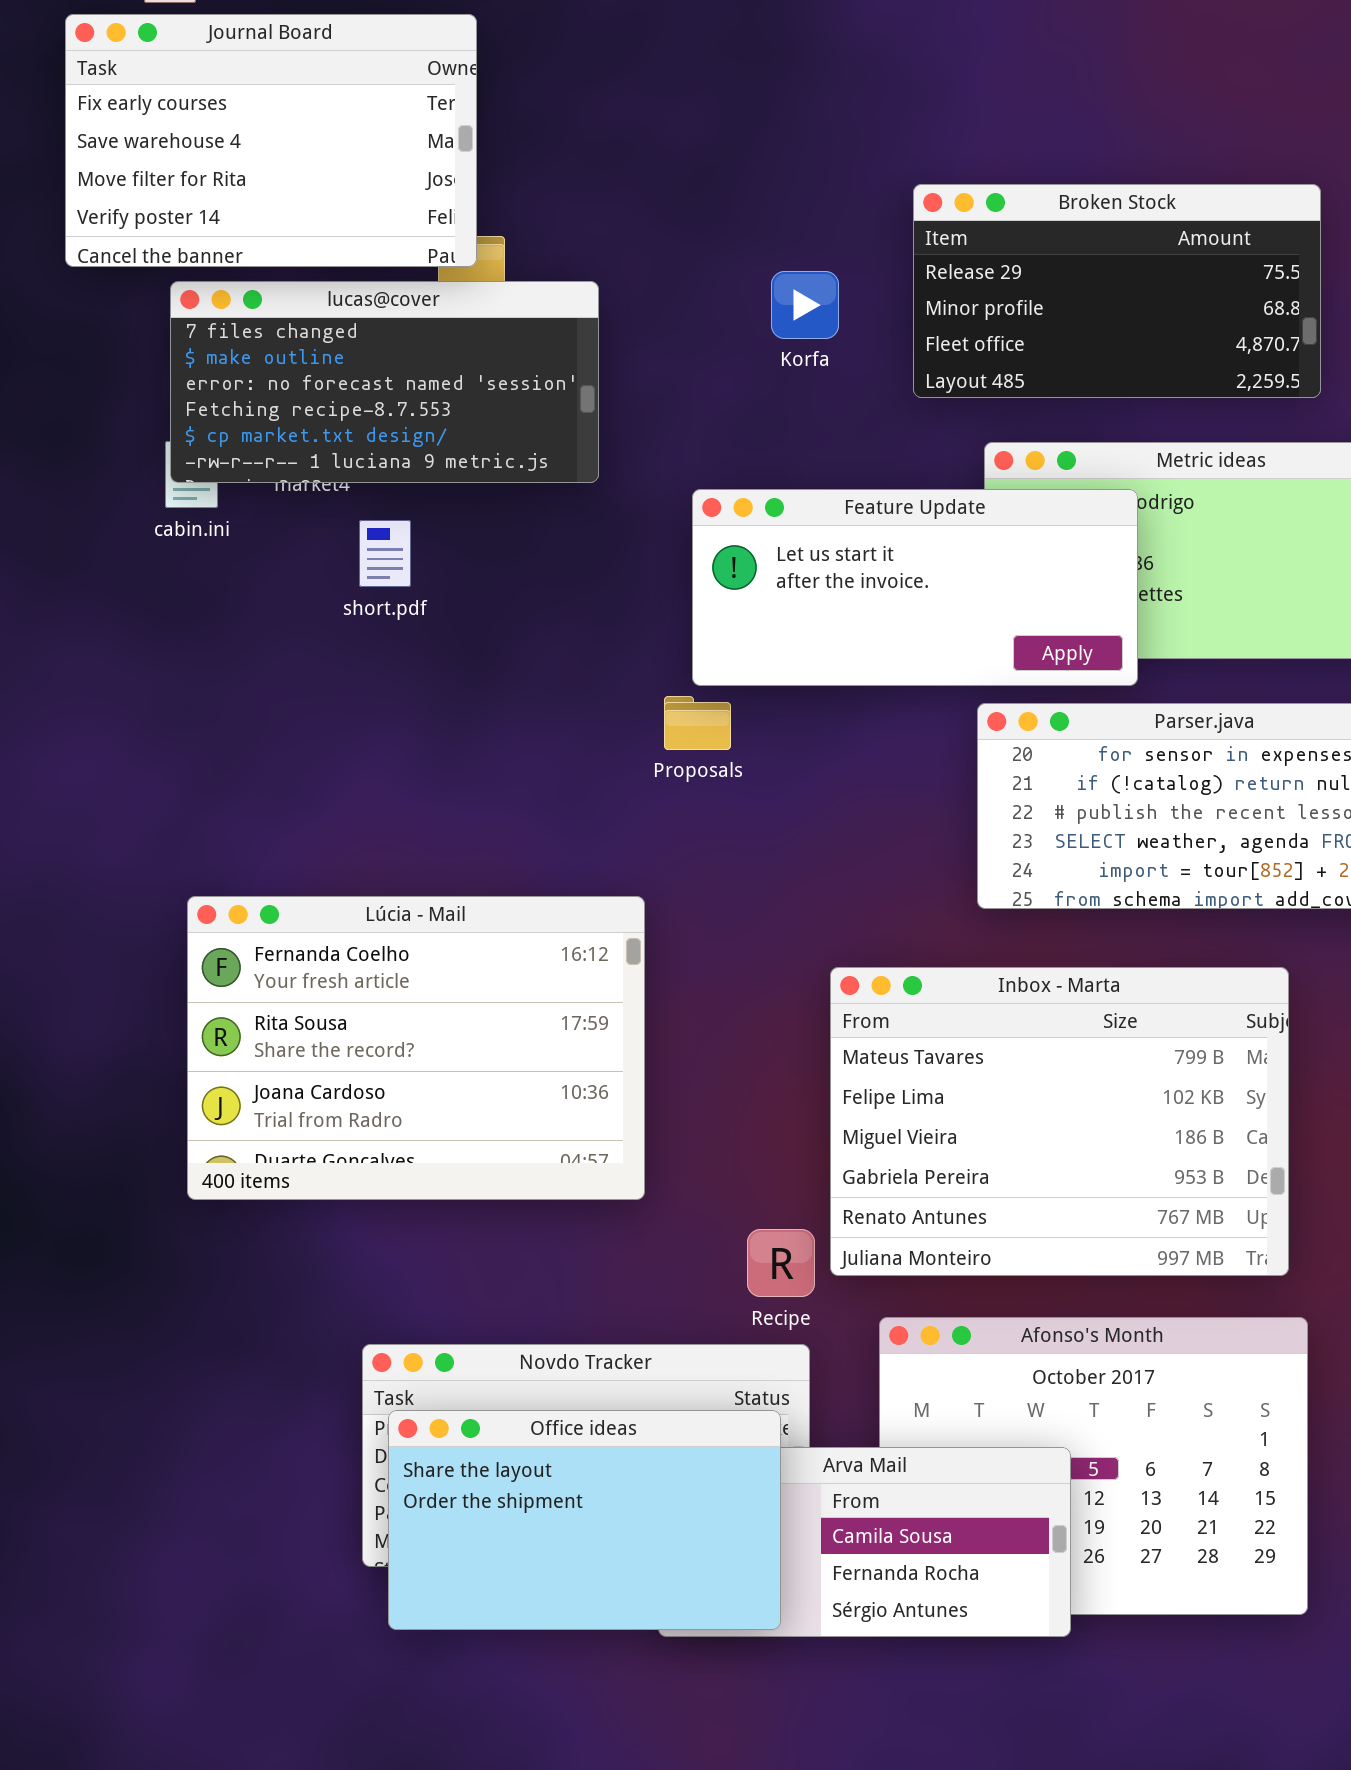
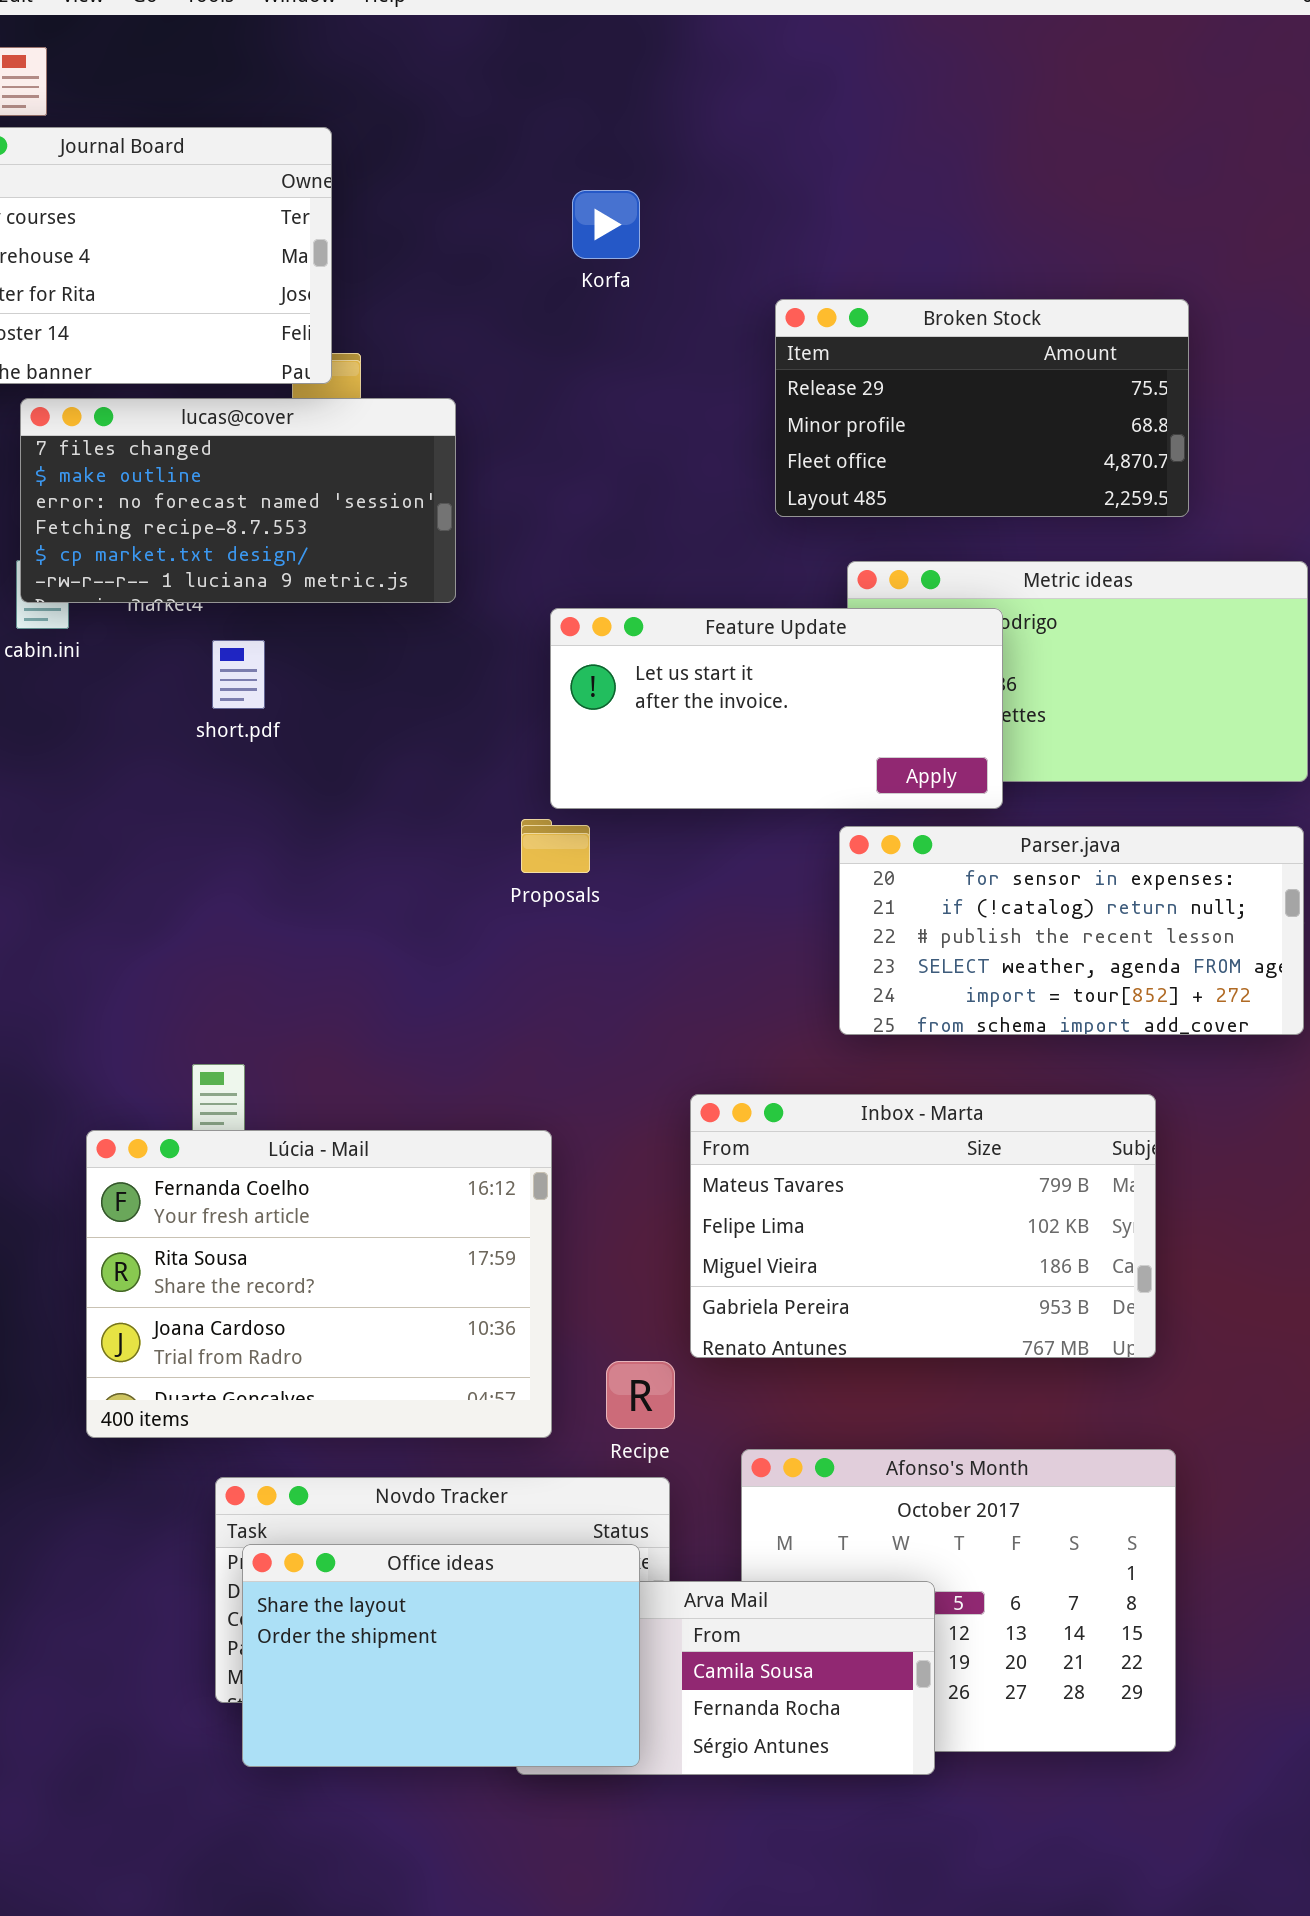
Korfa: [771,271,839,339] -> [572,190,640,259], moved
Lúcia - Mail: [187,896,645,1200] -> [86,1130,552,1438], moved
Inbox - Marta: [830,967,1289,1276] -> [690,1094,1156,1358], resized

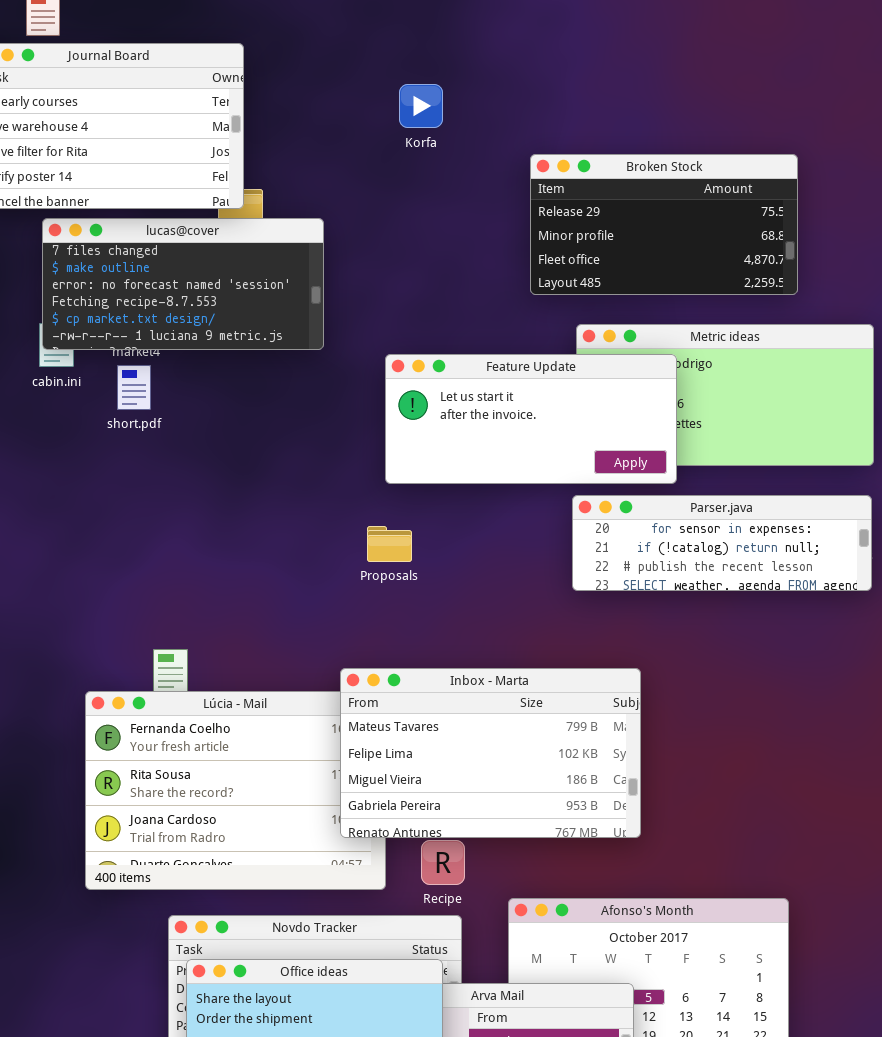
short.pdf: [212,640,265,709] -> [117,365,151,410], moved
Proposals: [521,819,590,873] -> [367,526,412,562], moved
Parser.java: [839,826,1304,1035] -> [572,495,872,591], resized
Inbox - Marta: [690,1094,1156,1358] -> [340,668,641,838], moved

